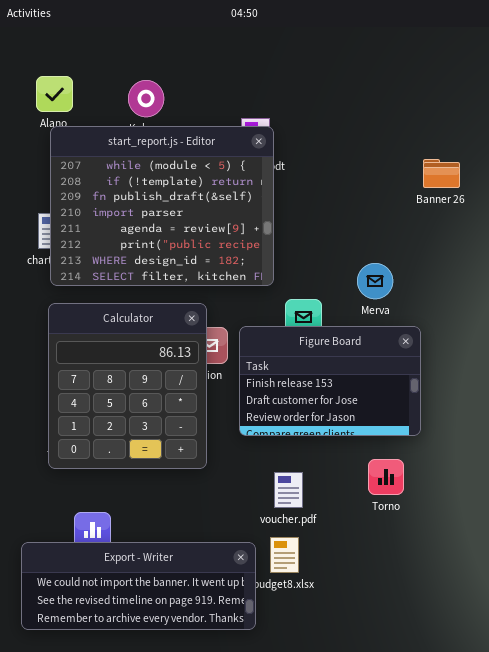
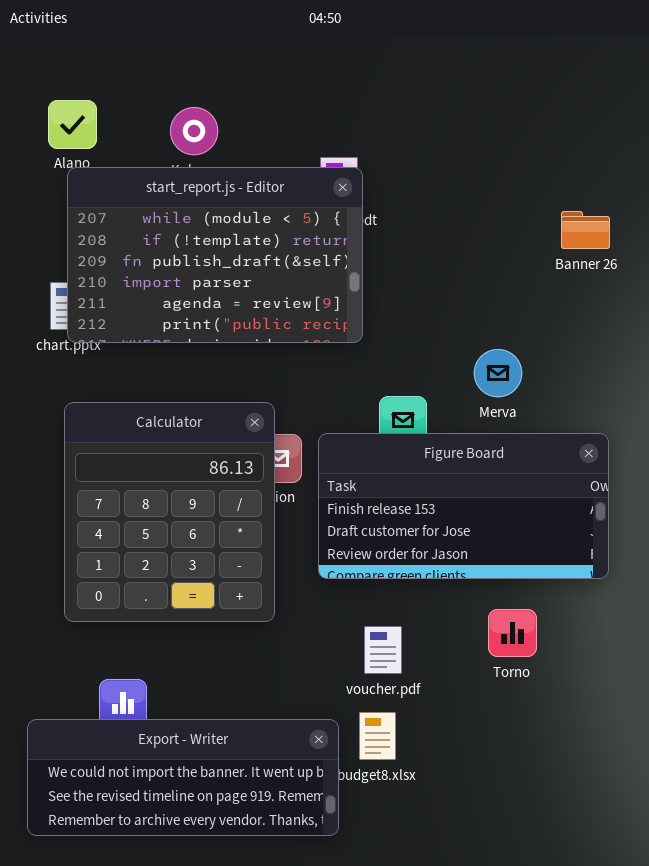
start_report.js - Editor: [50,126,274,286] -> [67,167,363,343], resized
Figure Board: [239,326,421,436] -> [318,433,609,579], resized

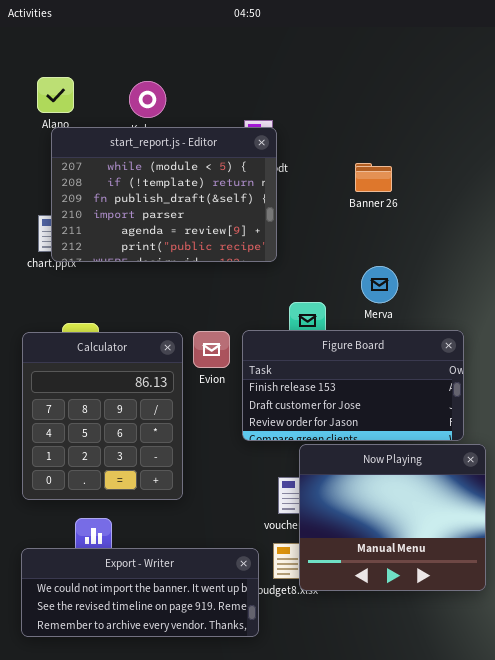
Banner 26: [561,211,610,249] -> [355,163,392,192], moved
Calculator: [64,402,275,622] -> [22,332,183,500], moved
Now Playing: none -> [299,444,486,591], opened

